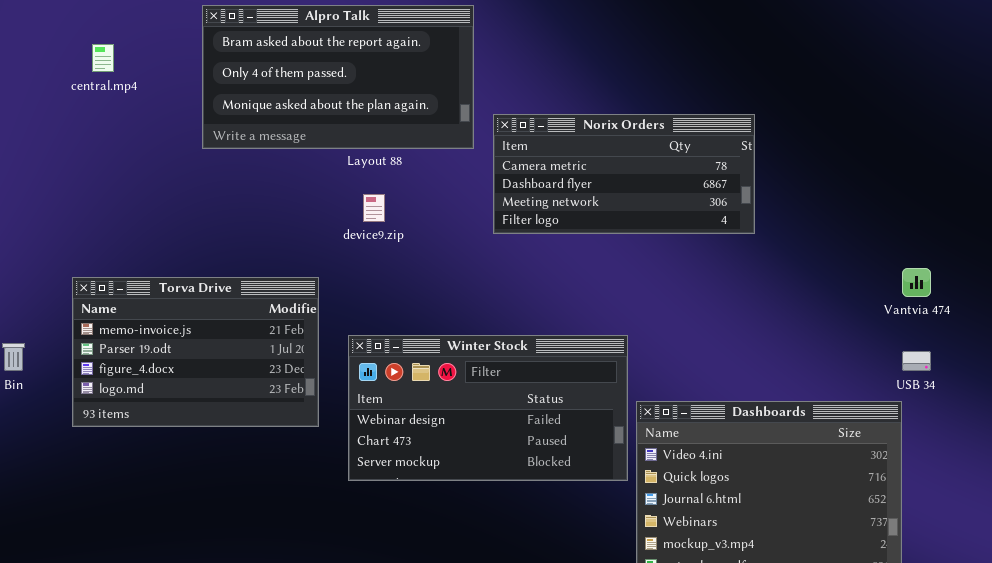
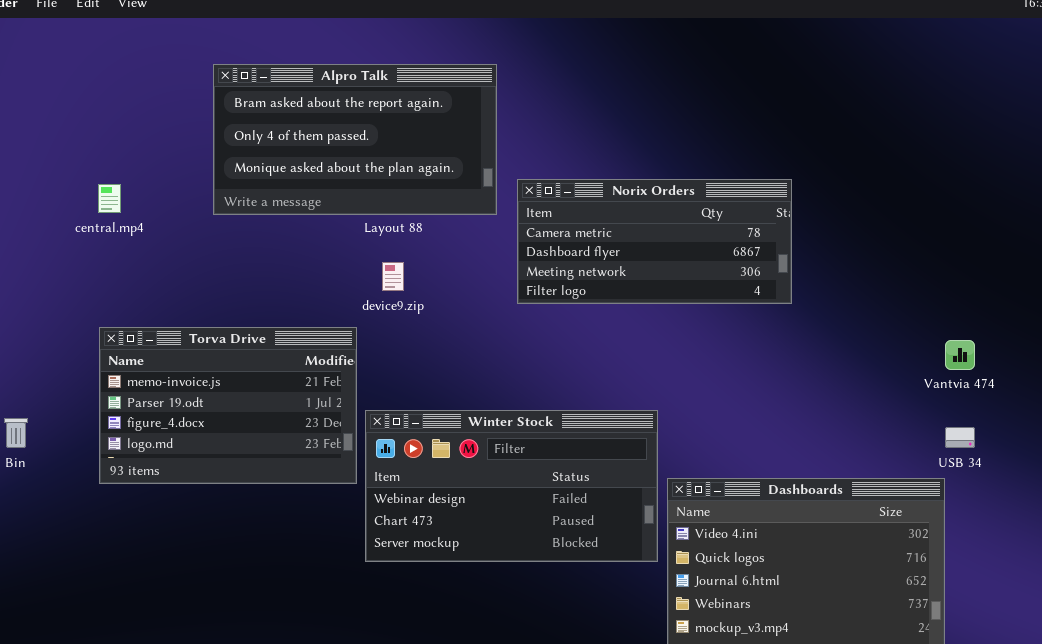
central.mp4: [92,44,114,72] -> [98,184,121,213], moved
Torva Drive: [72,277,319,427] -> [99,327,357,484], moved

